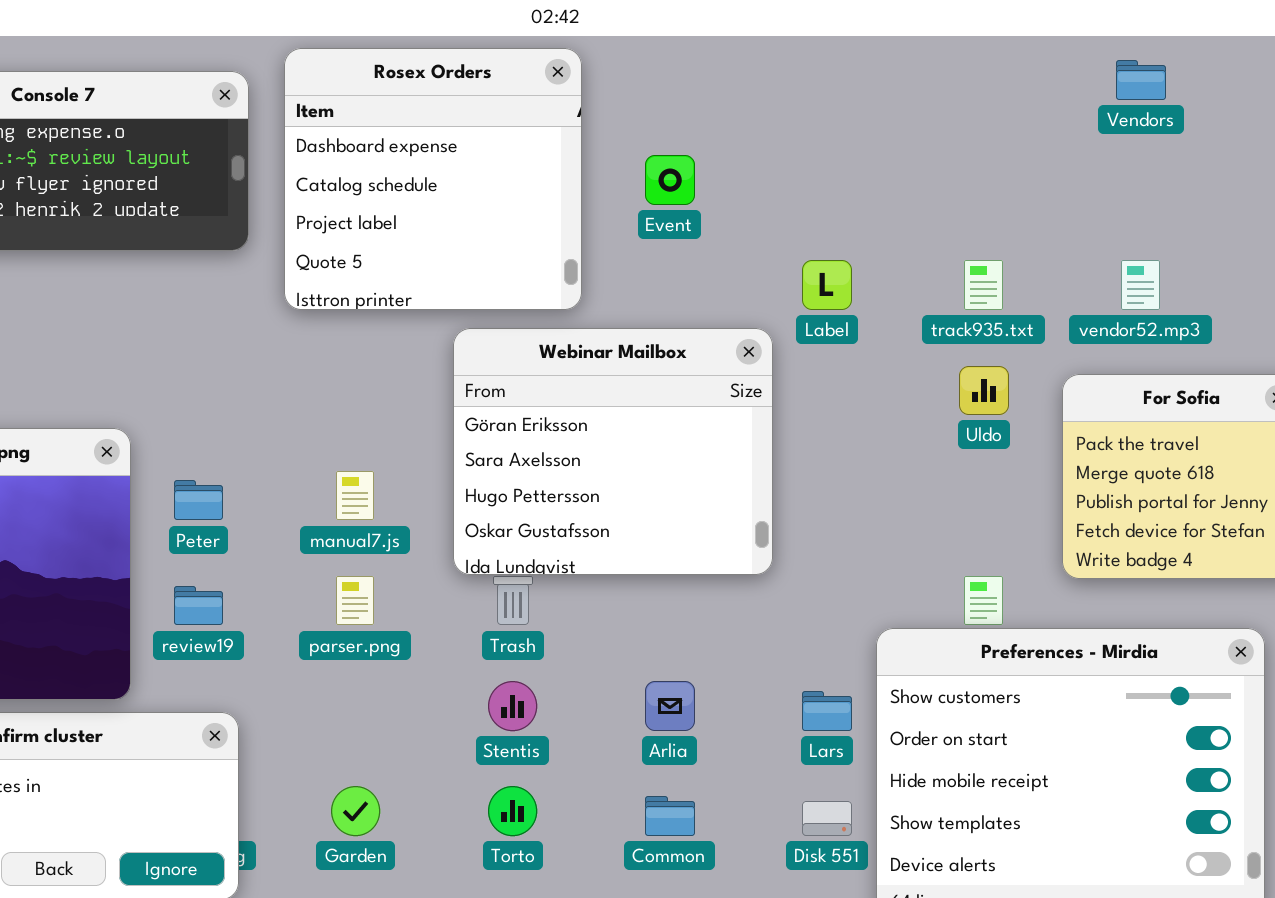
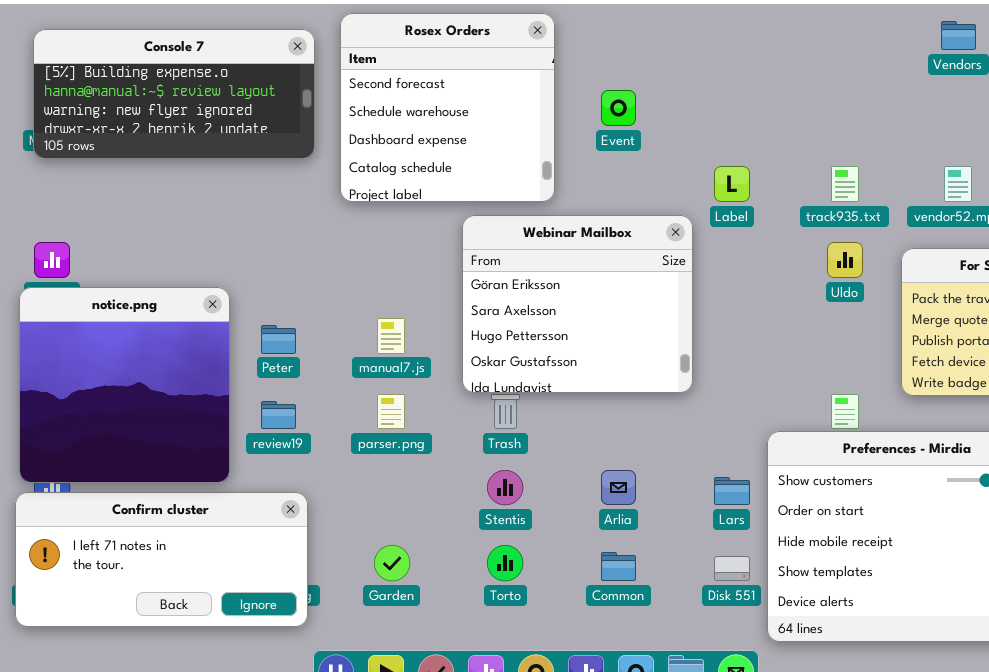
Rosex Orders: [284,48,582,310] -> [340,13,555,202], scrolled up 2 rows

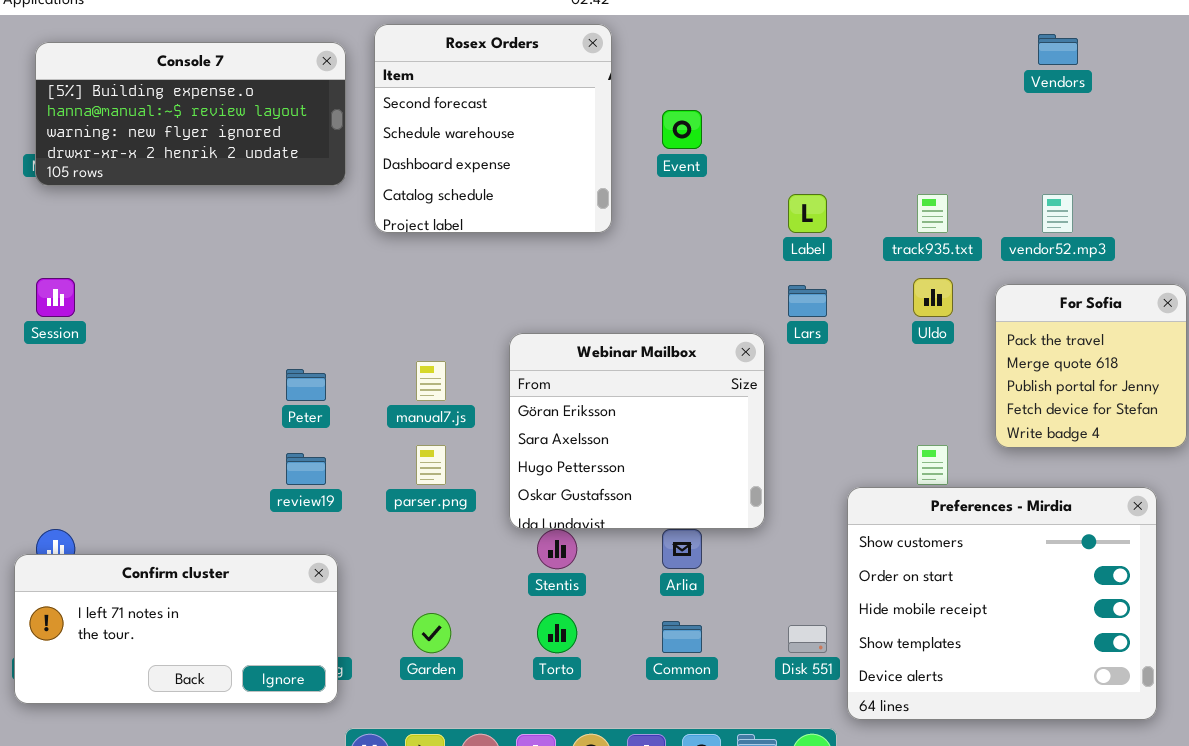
Webinar Mailbox: [462,215,693,393] -> [509,333,765,529], moved
notice.png: [19,287,230,483] -> none, closed
Lars: [714,477,750,505] -> [788,285,827,317], moved

